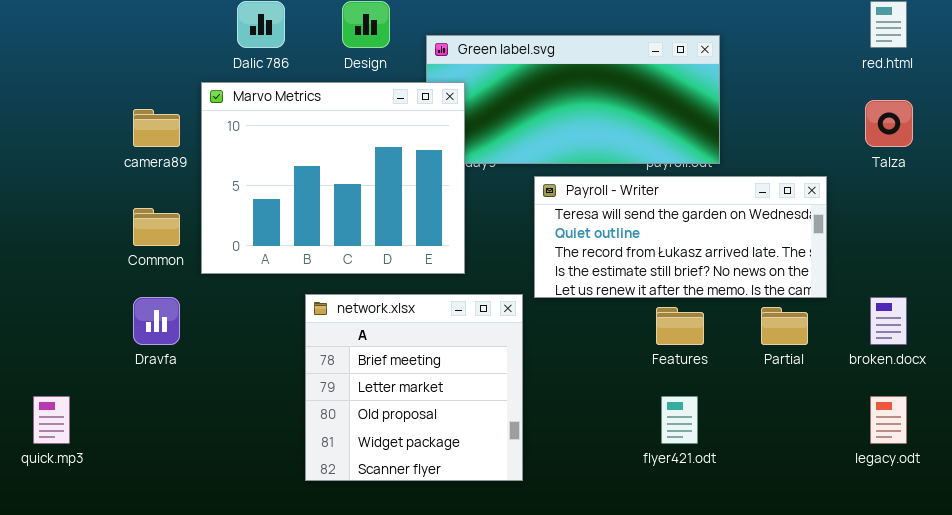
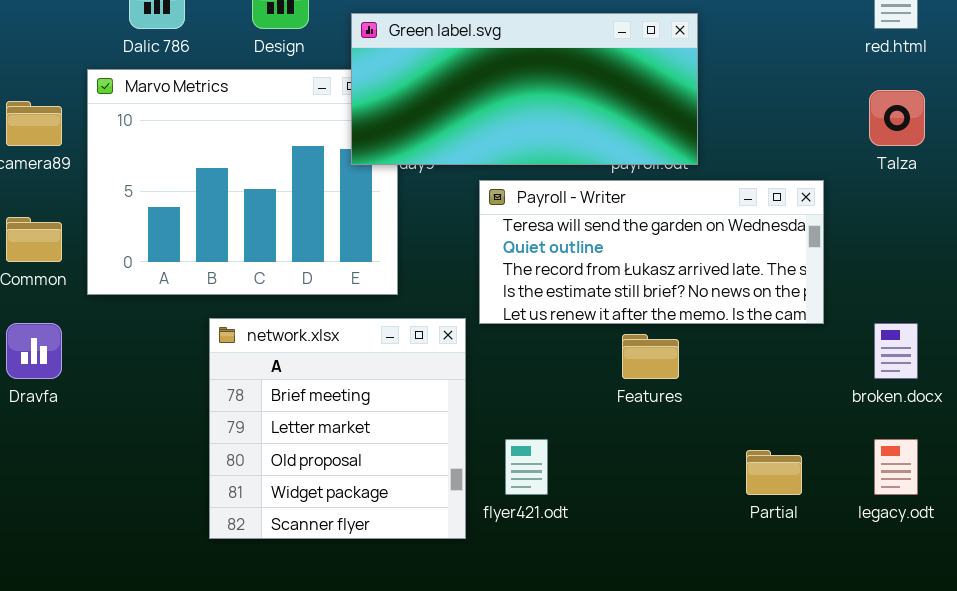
Green label.svg: [426,35,720,164] -> [351,13,698,165], raised
Partial: [761,307,808,345] -> [746,450,802,495], moved
flyer421.odt: [661,396,698,444] -> [505,439,548,495], moved

